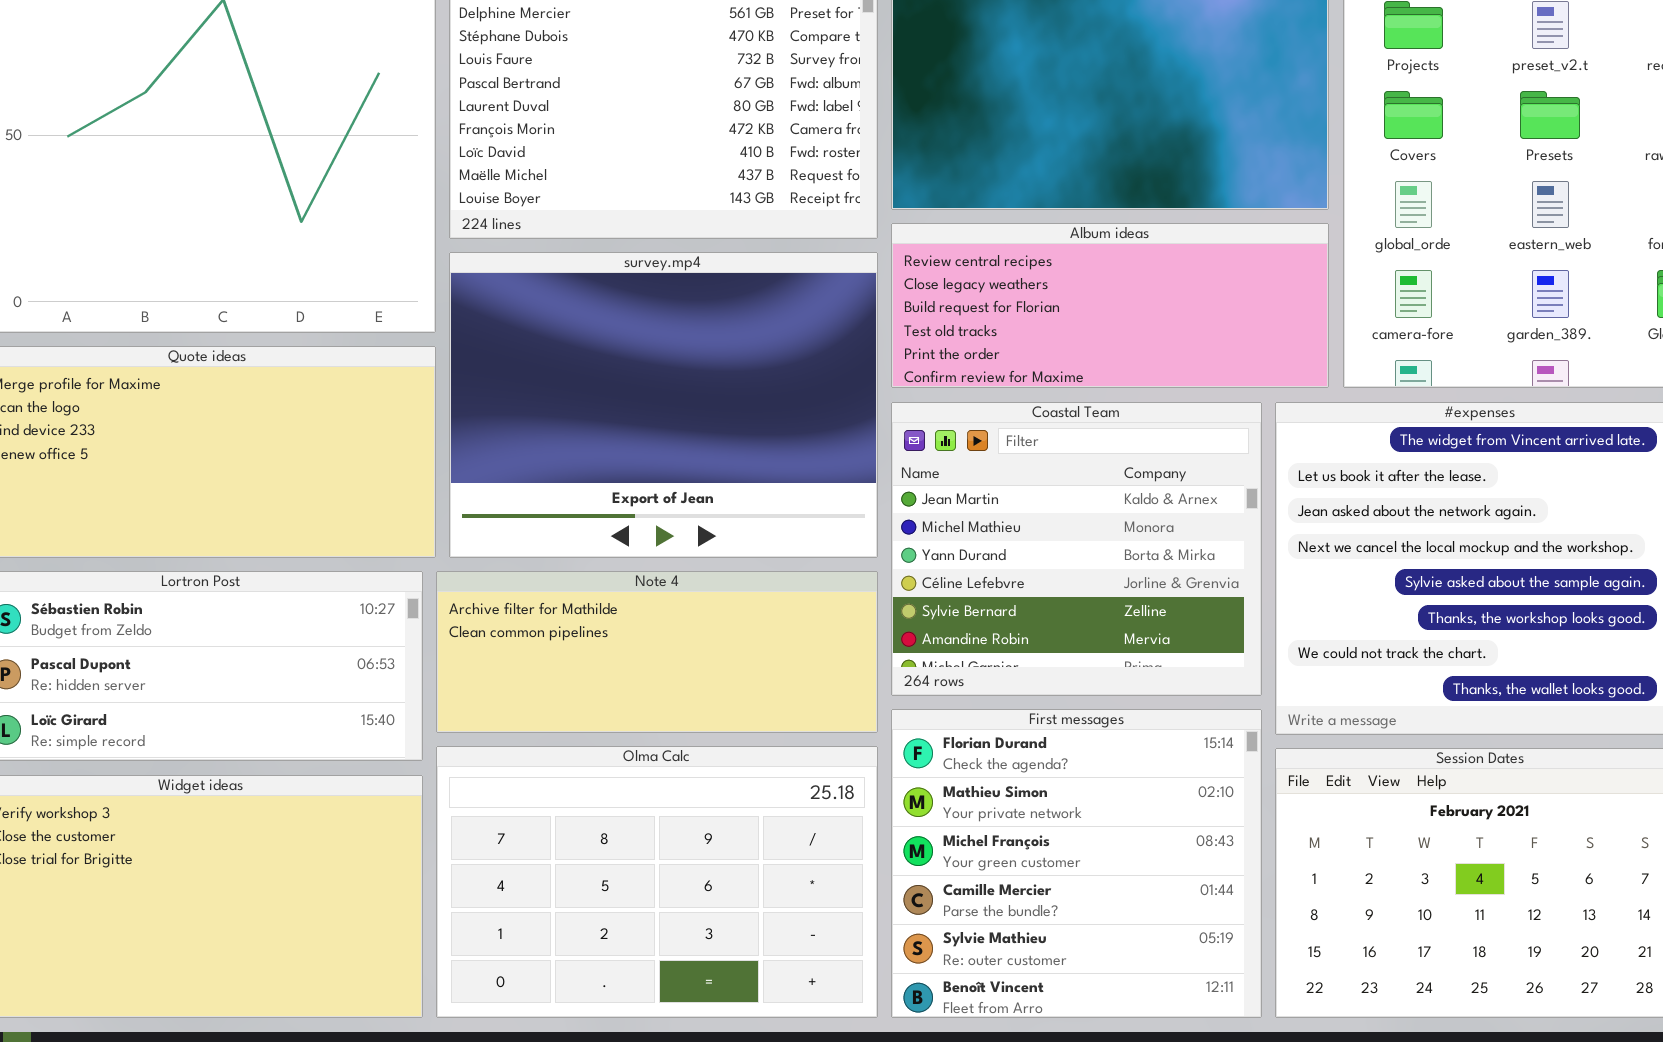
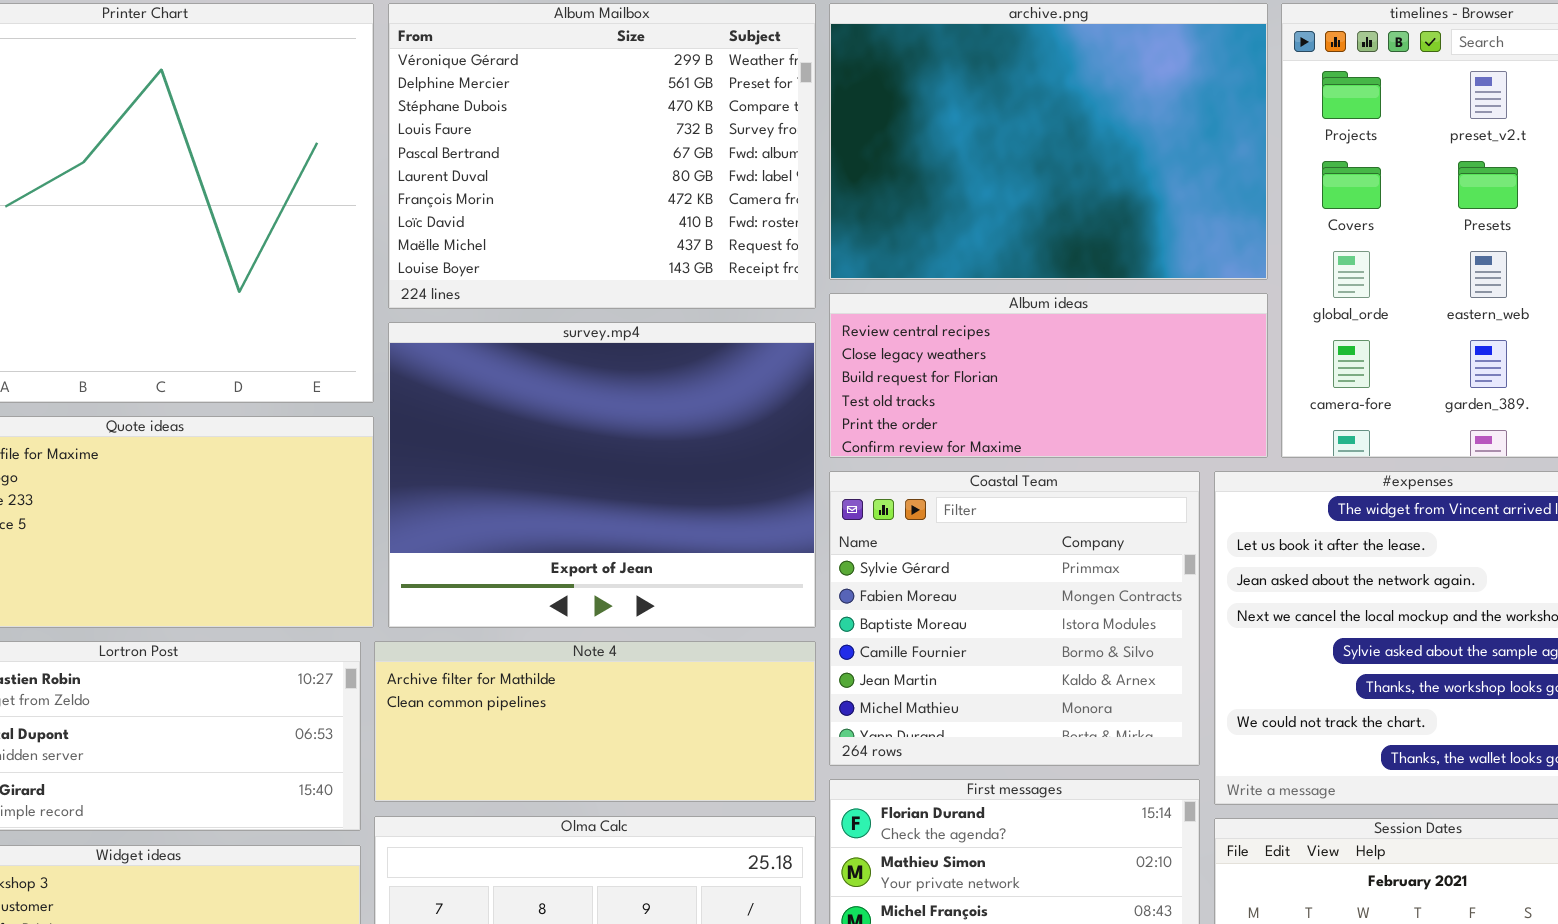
Coastal Team: [891,402,1262,696] -> [829,471,1200,766], scrolled up 4 rows

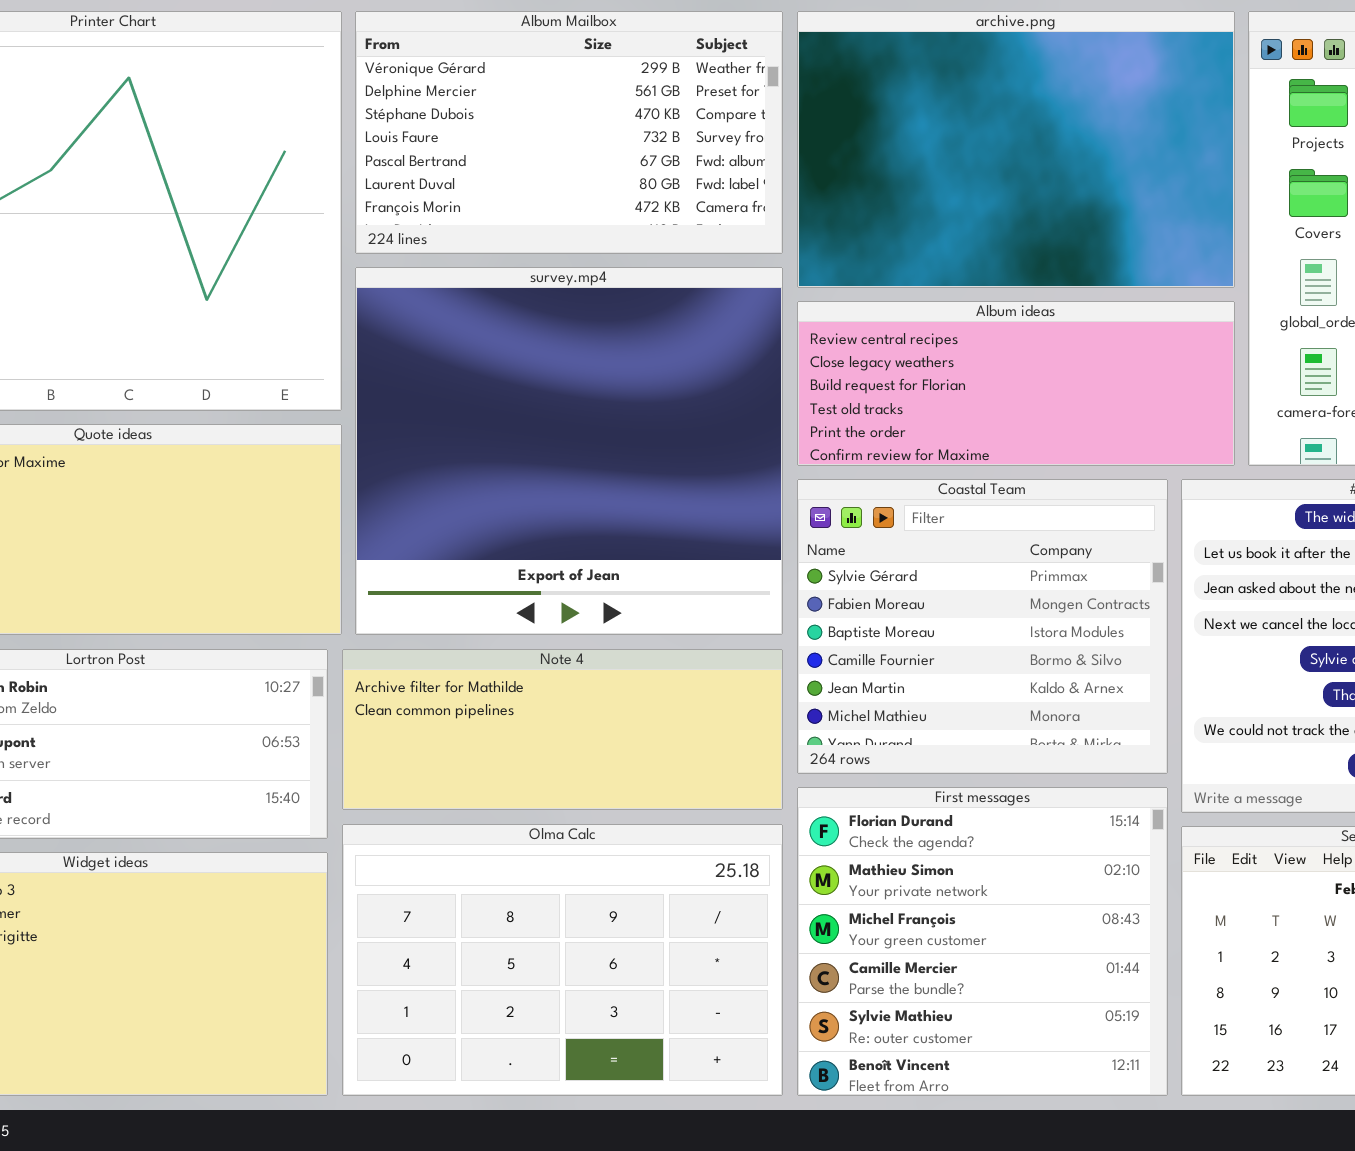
Album Mailbox: [388,3,816,309] -> [355,11,783,254], resized
survey.mp4: [388,322,816,628] -> [355,267,783,635], resized

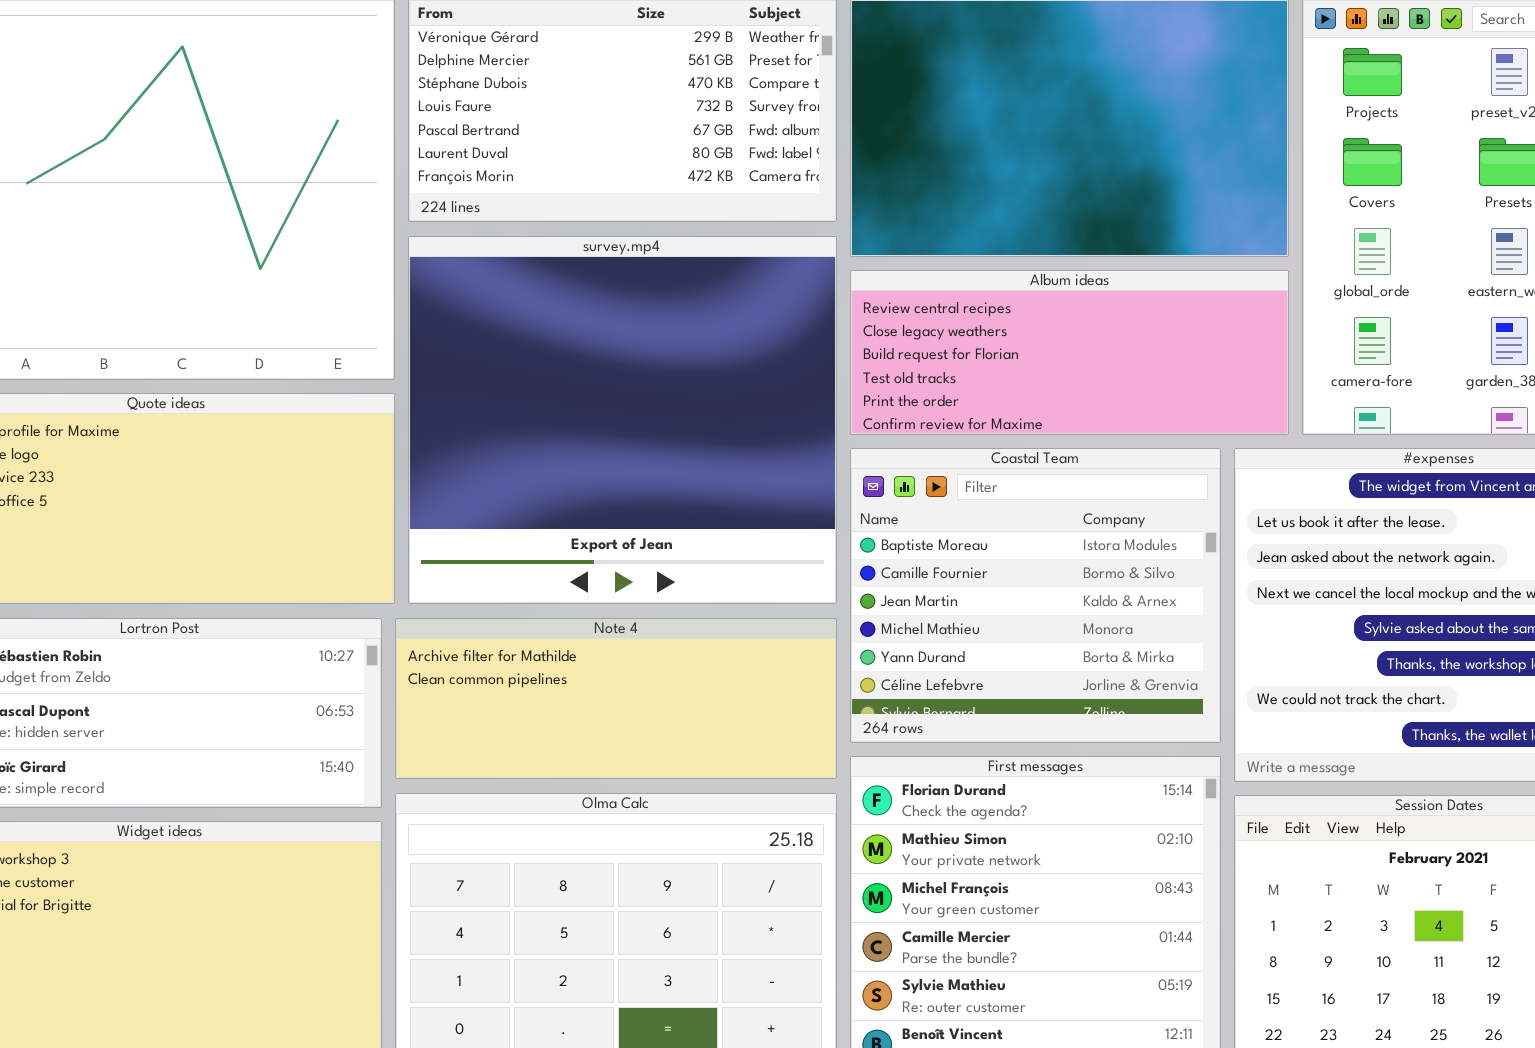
Coastal Team: [797,479,1168,774] -> [850,448,1221,743], scrolled down 2 rows

